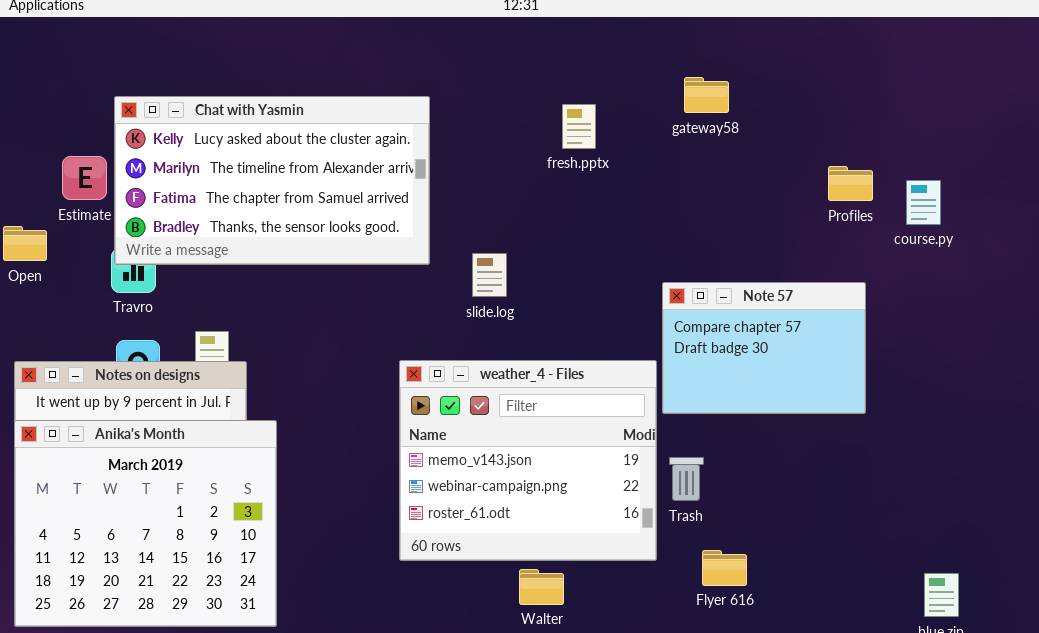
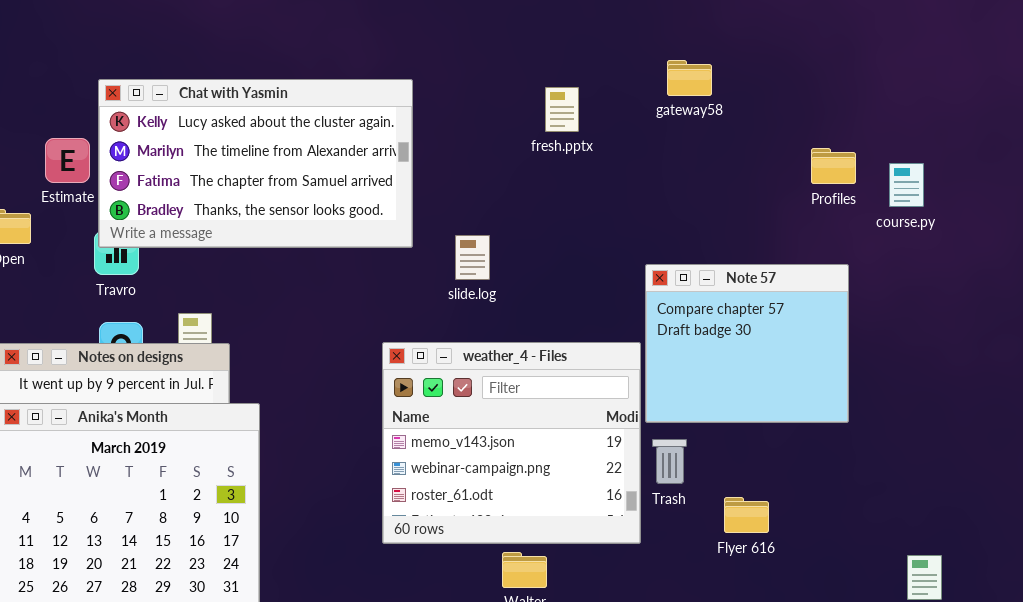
Note 57: [662,282,866,414] -> [645,264,849,423], resized
Flyer 616: [702,550,747,586] -> [724,497,769,533], moved

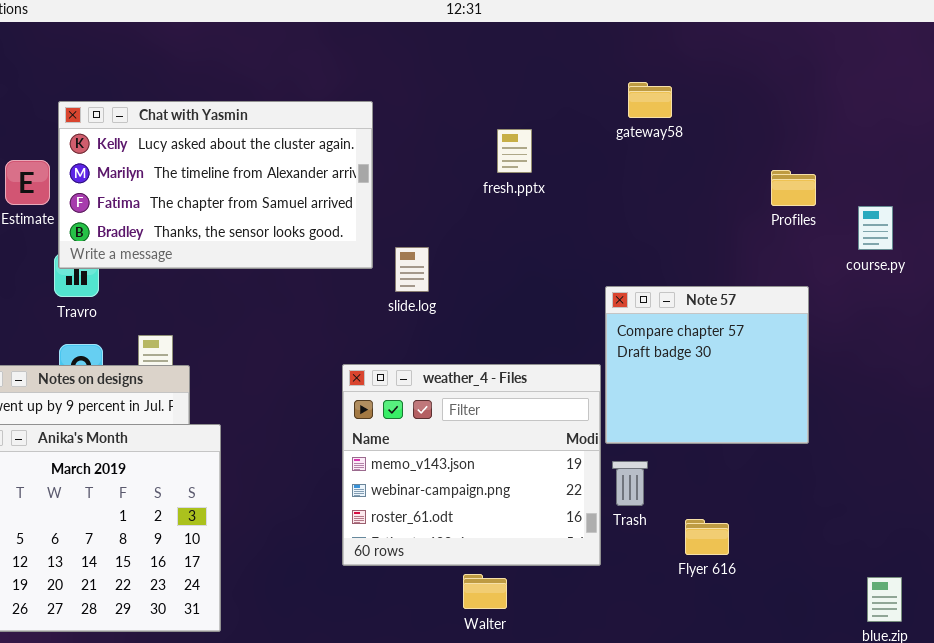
fresh.pptx: [545,87,579,132] -> [497,129,532,173], moved
course.py: [889,163,924,207] -> [858,206,893,250], moved
slide.log: [455,235,490,280] -> [395,247,429,292], moved

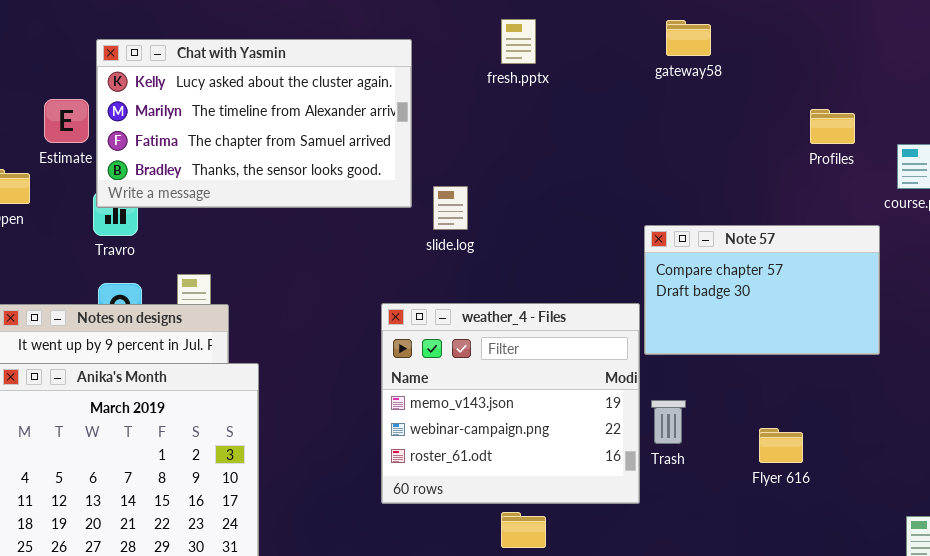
fresh.pptx: [497,129,532,173] -> [501,19,536,64], moved
Note 57: [605,286,809,444] -> [644,225,880,355], resized
Flyer 616: [685,519,729,555] -> [759,428,803,463], moved

